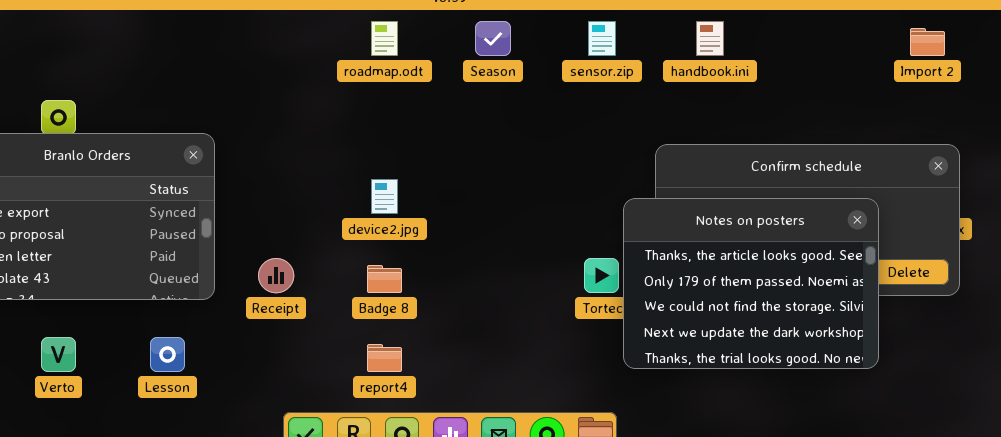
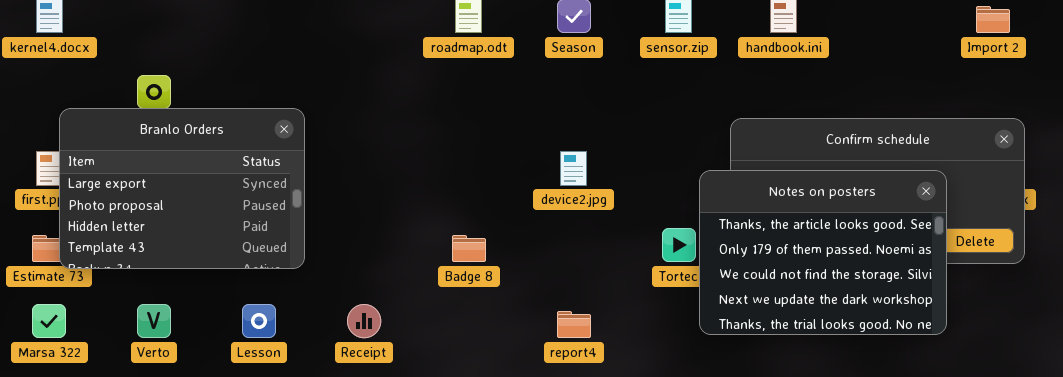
device2.jpg: [371,179,398,214] -> [560,151,587,186], moved
Receipt: [258,258,294,293] -> [347,304,381,338], moved
report4: [367,344,402,372] -> [557,311,591,338], moved

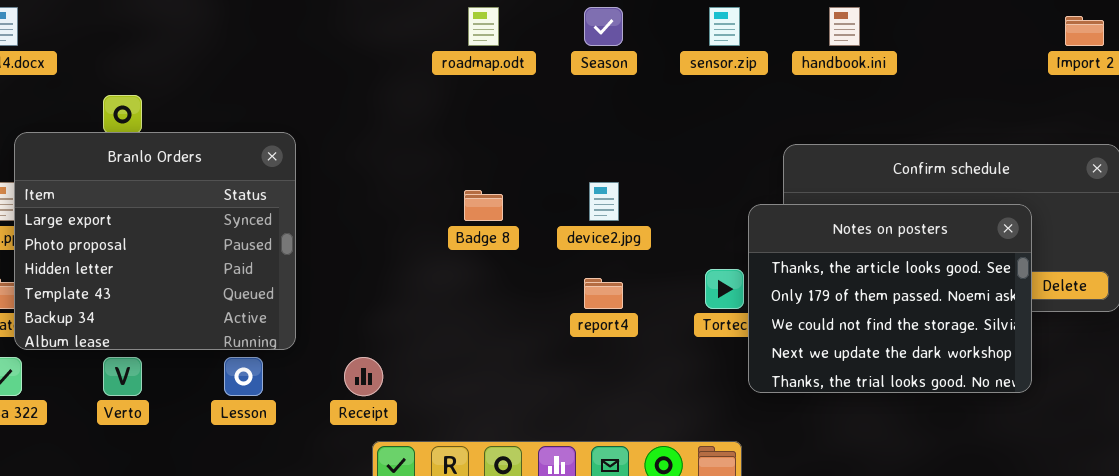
Branlo Orders: [59,108,305,269] -> [14,132,296,350], resized
Badge 8: [452,235,486,262] -> [464,190,503,221], moved
report4: [557,311,591,338] -> [584,278,623,309], moved

